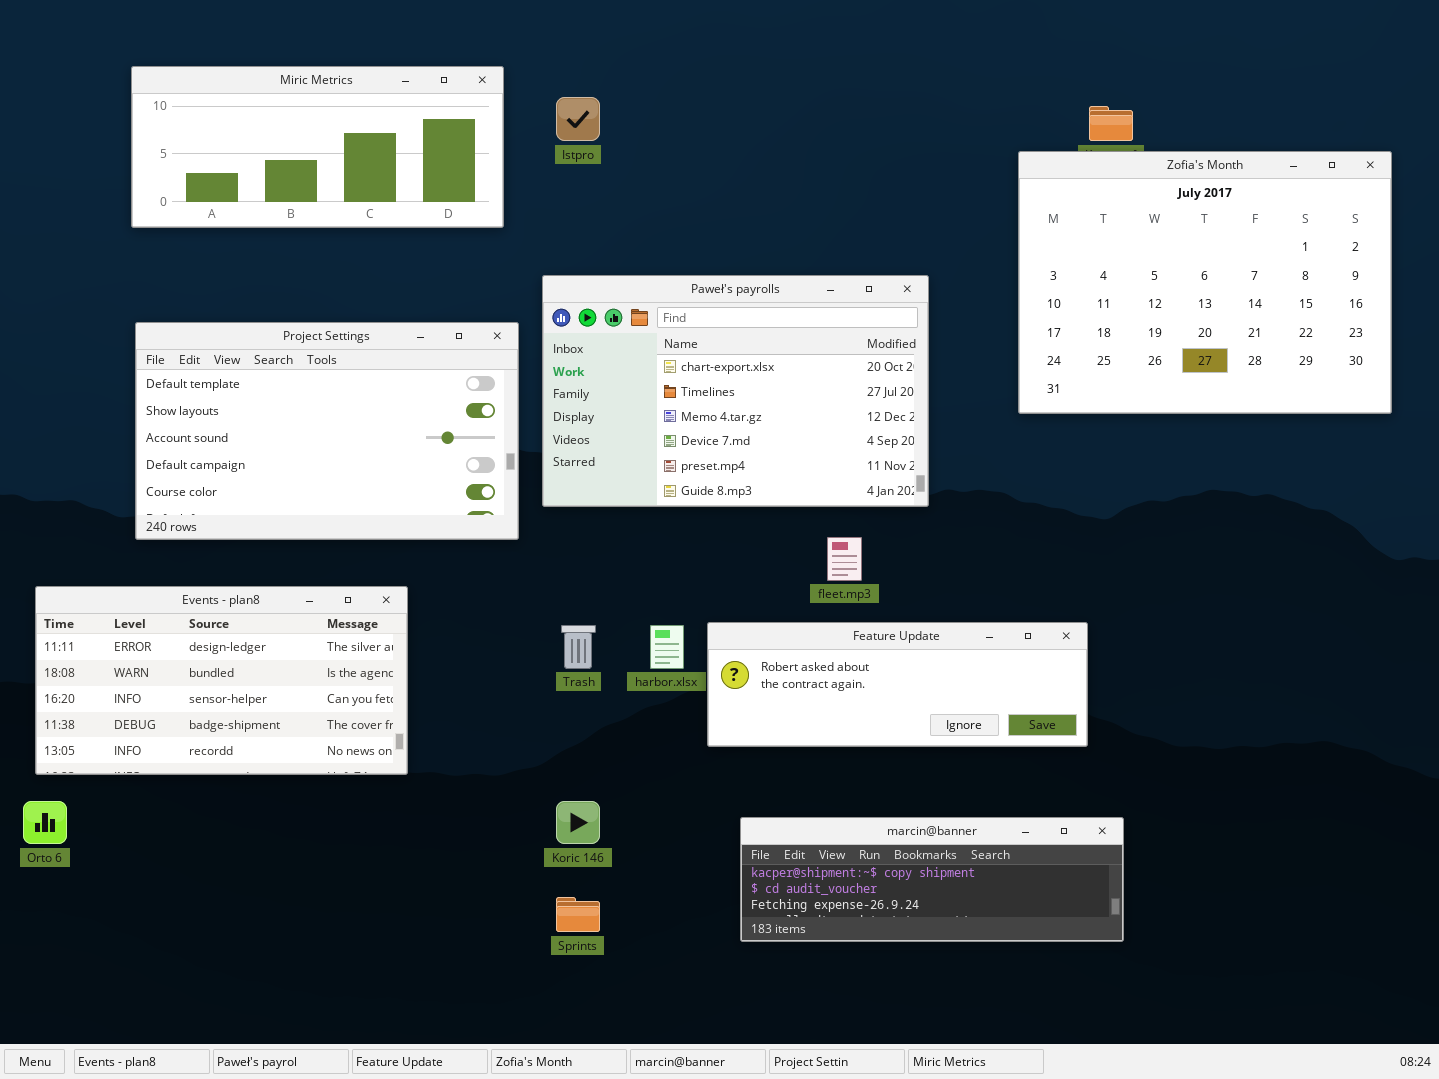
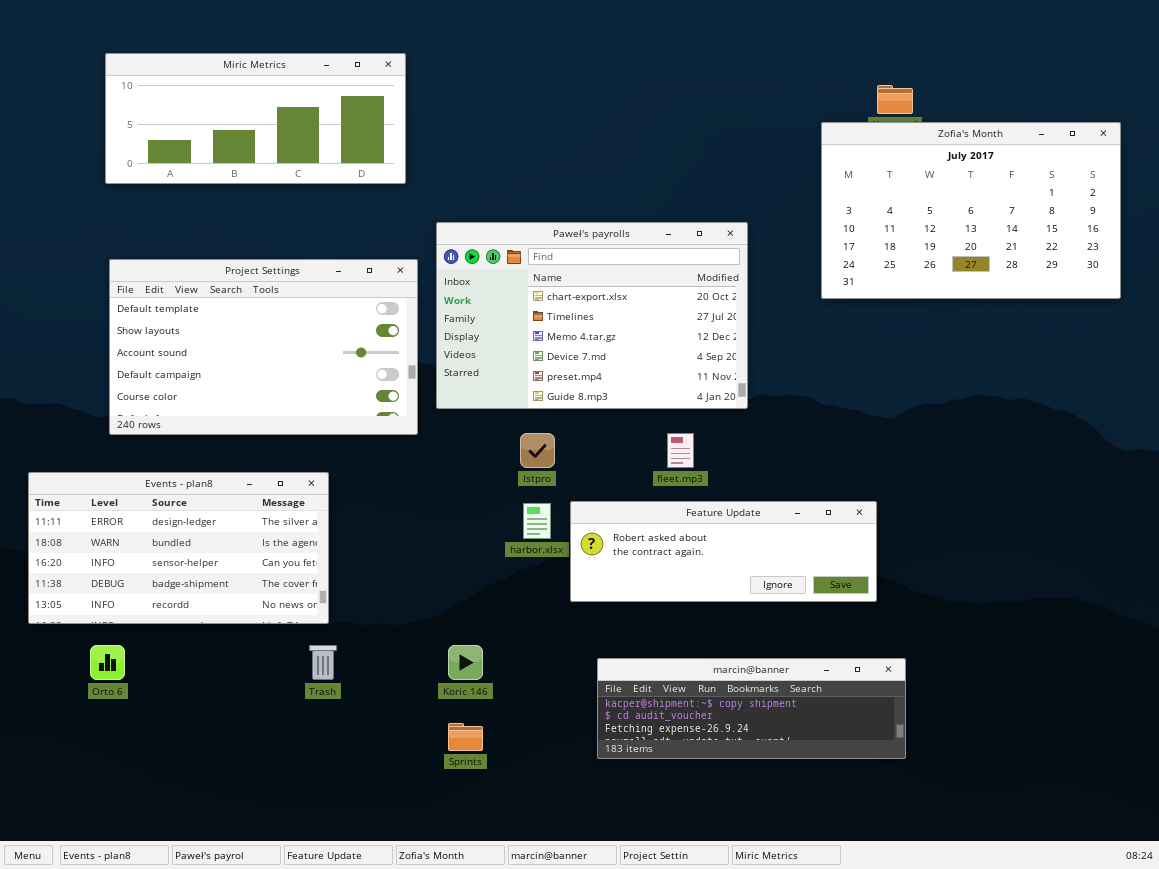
Istpro: [556,97,600,141] -> [520,433,555,468], moved
Zofia's Month: [1018,151,1392,414] -> [821,122,1121,299], resized
Trash: [561,625,596,669] -> [309,645,337,680], moved
Orto 6: [23,801,67,844] -> [90,645,125,680], moved

